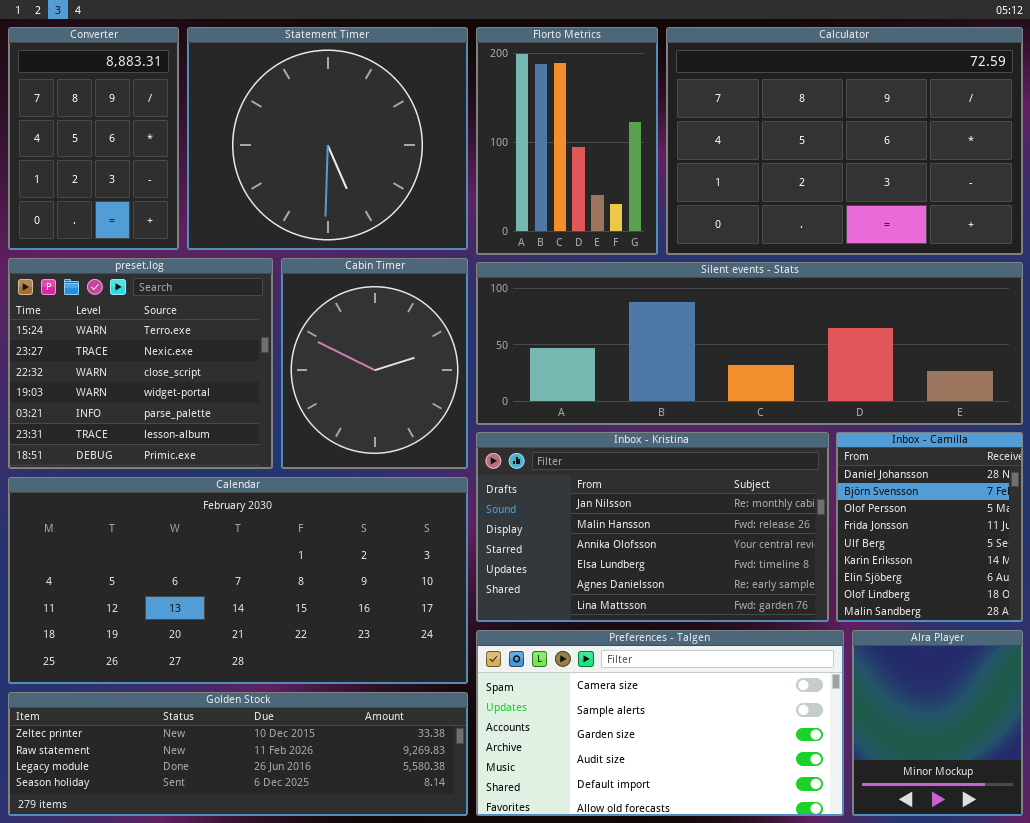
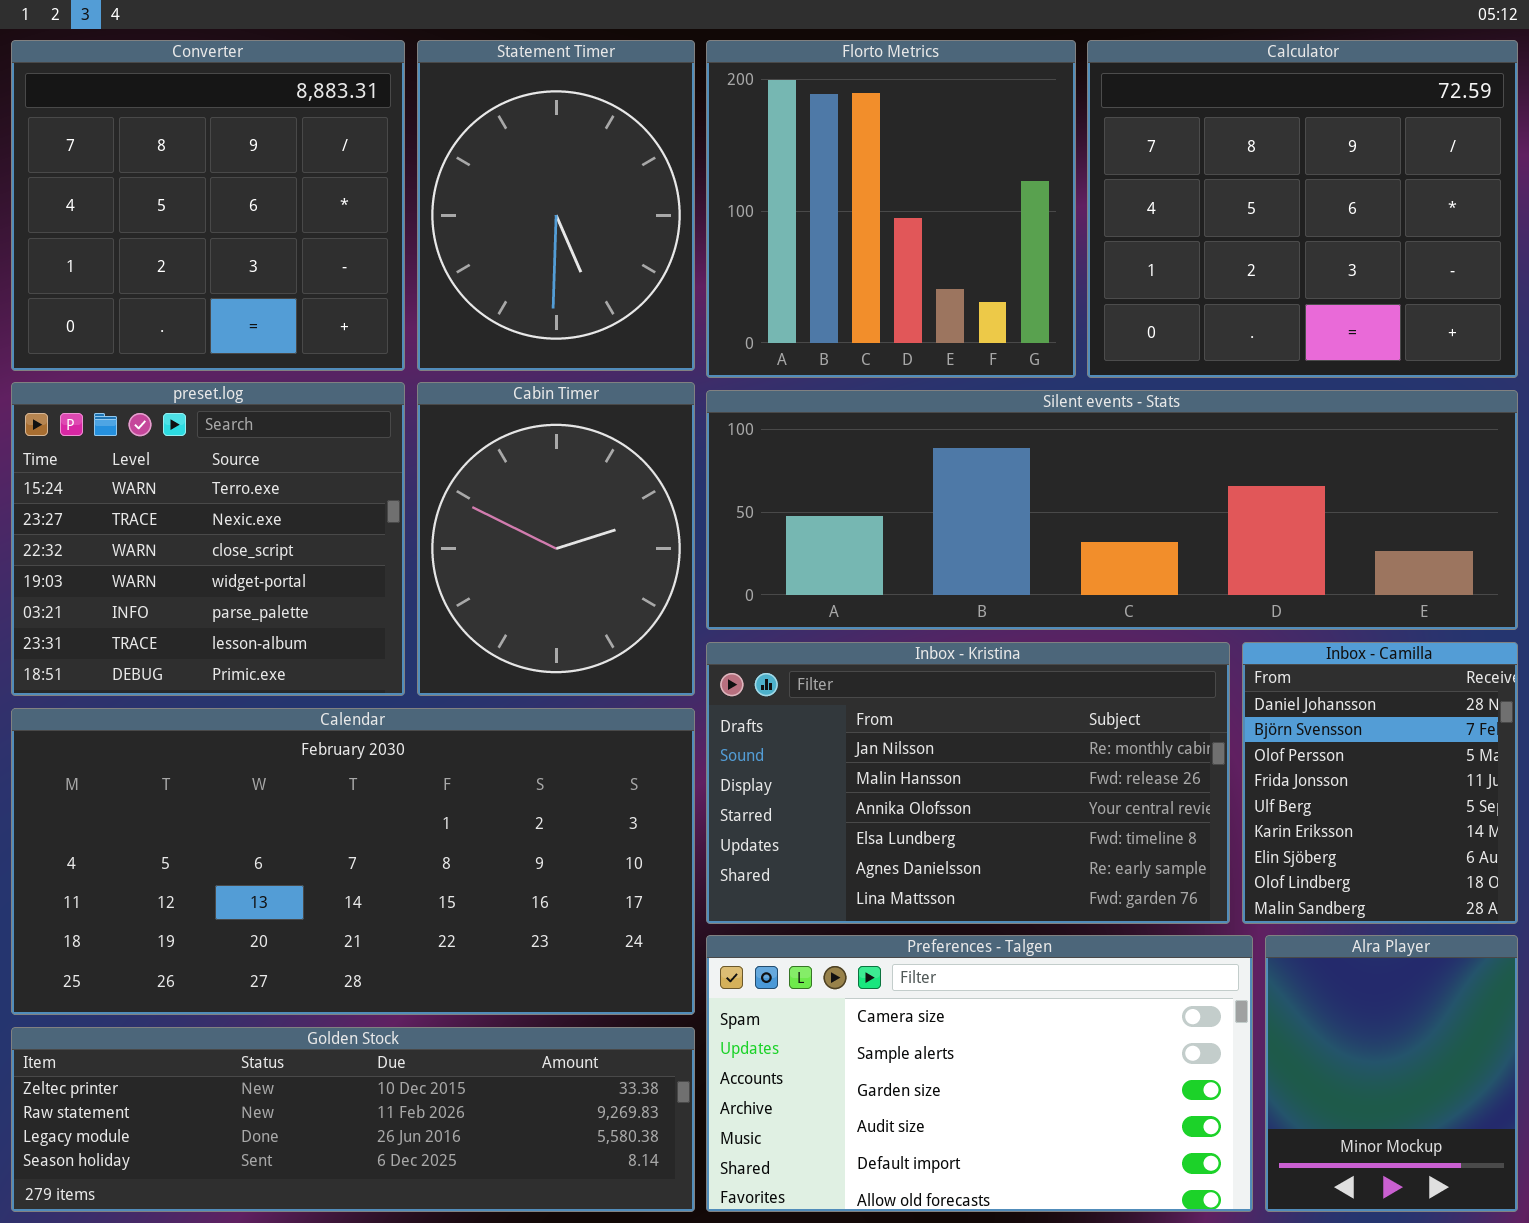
Converter: [8,27,179,250] -> [11,40,405,371], resized
Statement Timer: [187,27,468,250] -> [417,40,695,371], resized
Florto Metrics: [476,27,658,255] -> [706,40,1076,378], resized
Calculator: [666,27,1023,255] -> [1087,40,1518,378], resized

